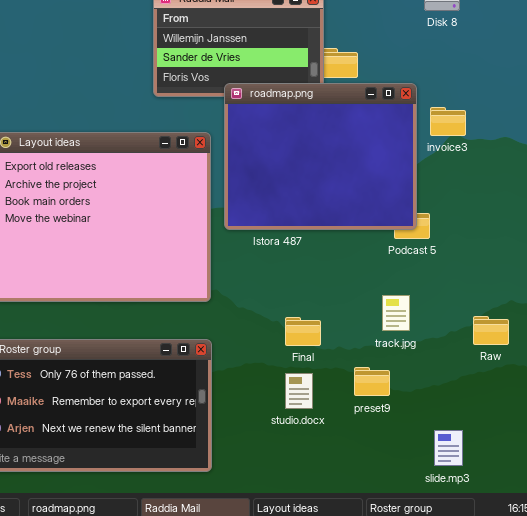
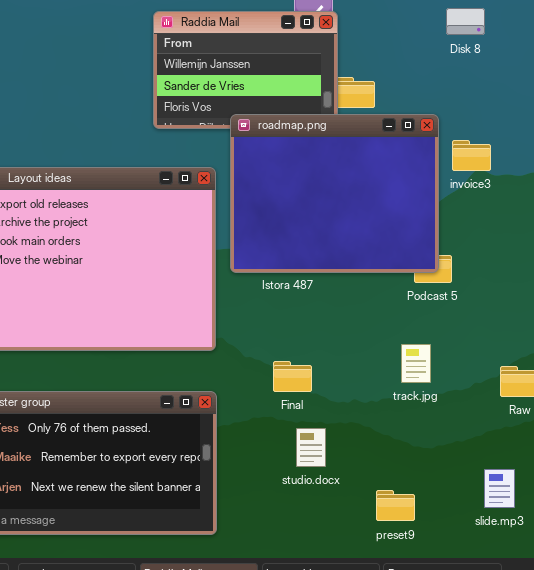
Final: [285,317,321,346] -> [273,361,312,392], moved
preset9: [354,367,390,396] -> [376,490,415,521], moved
slide.mp3: [434,430,463,466] -> [484,469,515,508], moved

